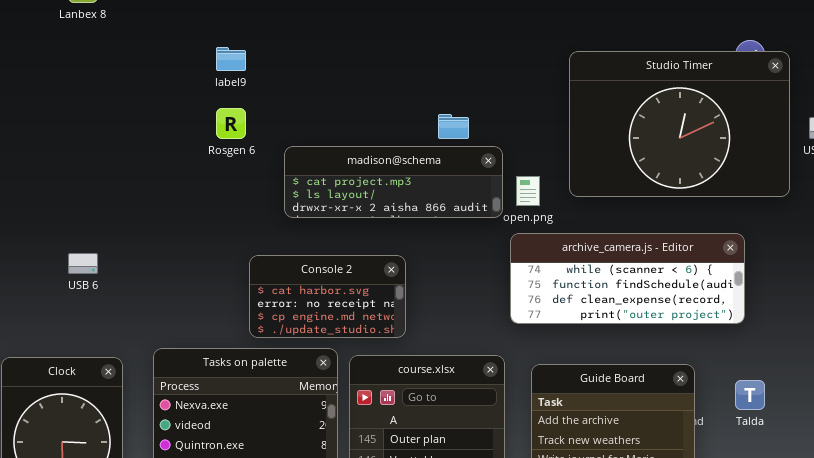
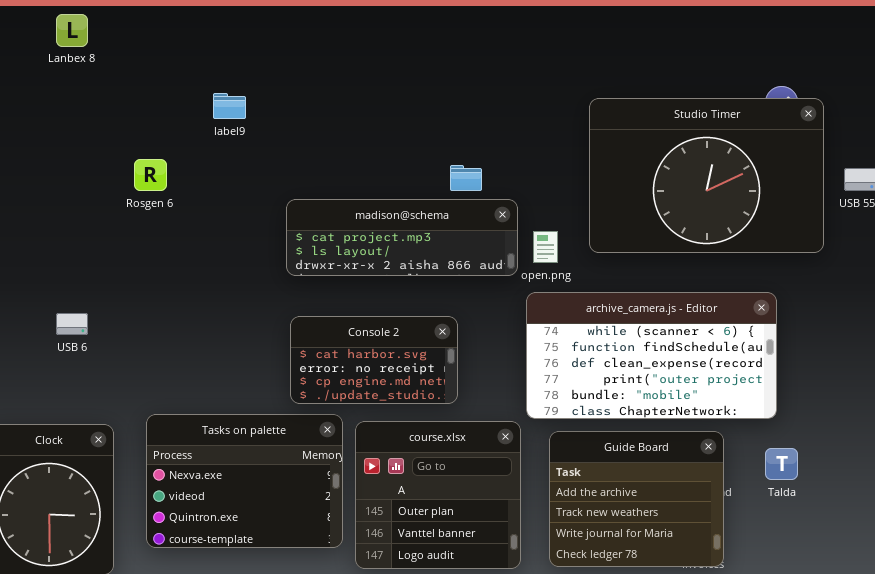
Rosgen 6: [216,108,246,139] -> [134,159,167,191], moved
archive_camera.js - Editor: [510,233,745,324] -> [526,292,777,419], resized
Console 2: [249,255,406,338] -> [290,316,458,404], moved

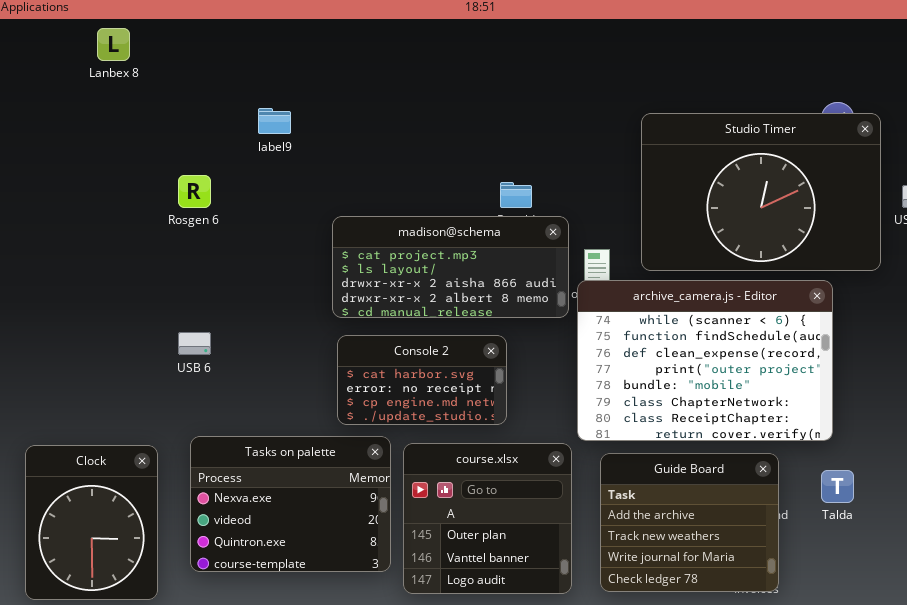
madison@schema: [286,199,518,276] -> [332,216,569,318], resized
archive_camera.js - Editor: [526,292,777,419] -> [577,280,833,441], resized
USB 6: [56,313,88,335] -> [178,332,211,355], moved

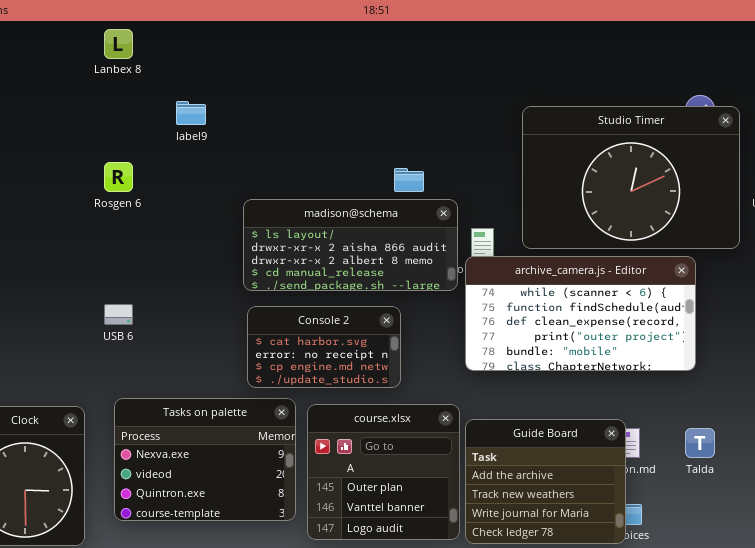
Lanbex 8: [97,28,130,61] -> [104,29,133,59], moved
madison@schema: [332,216,569,318] -> [243,199,458,291], scrolled down 1 row
archive_camera.js - Editor: [577,280,833,441] -> [465,256,696,371], resized
Guide Board: [600,453,779,592] -> [465,419,626,544], moved

